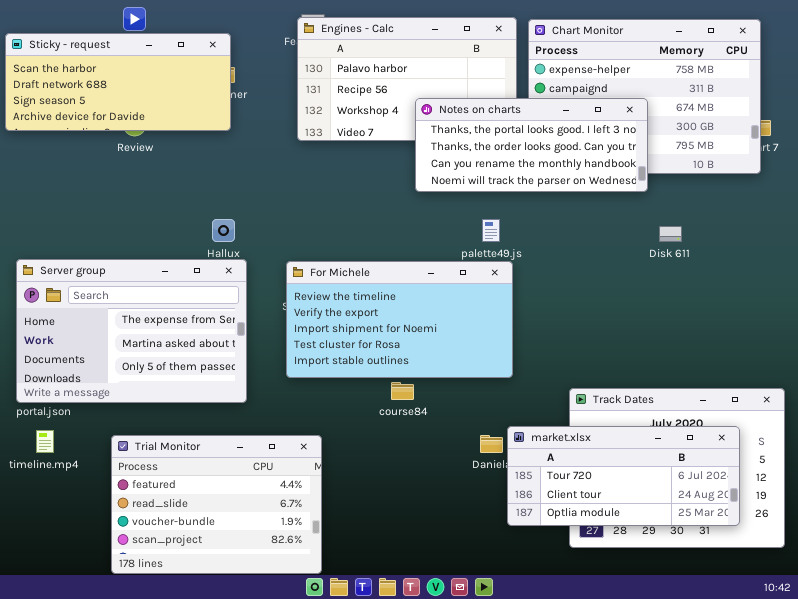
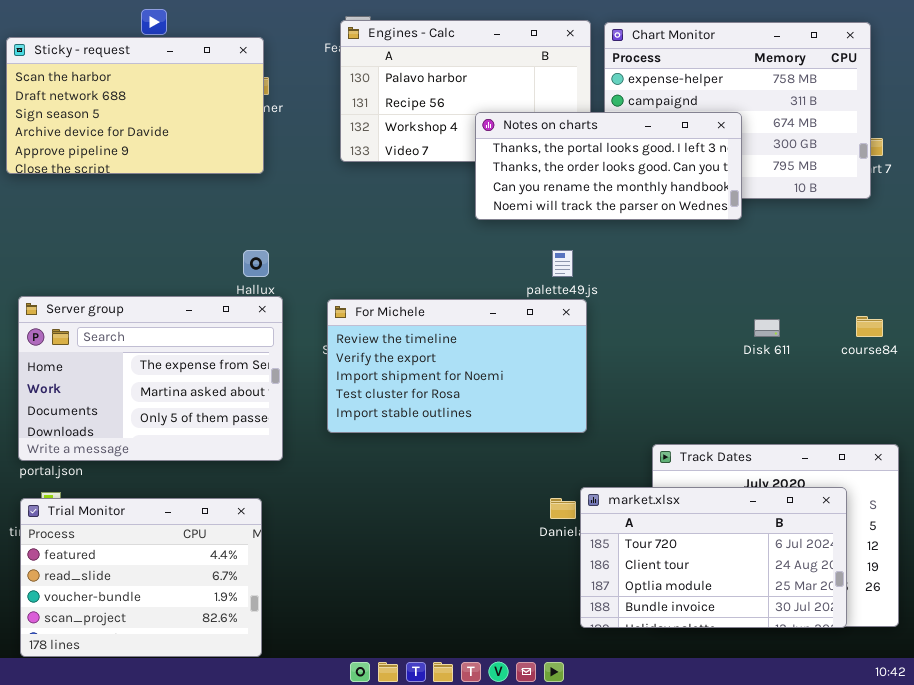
Sticky - request: [5,33,231,131] -> [6,37,264,174], resized
Disk 611: [659,226,682,242] -> [754,319,780,337], moved
course84: [391,382,414,400] -> [856,316,883,337], moved
market.xlsx: [507,426,740,526] -> [580,487,847,628], resized
Trial Monitor: [111,435,322,574] -> [20,498,262,657], moved

